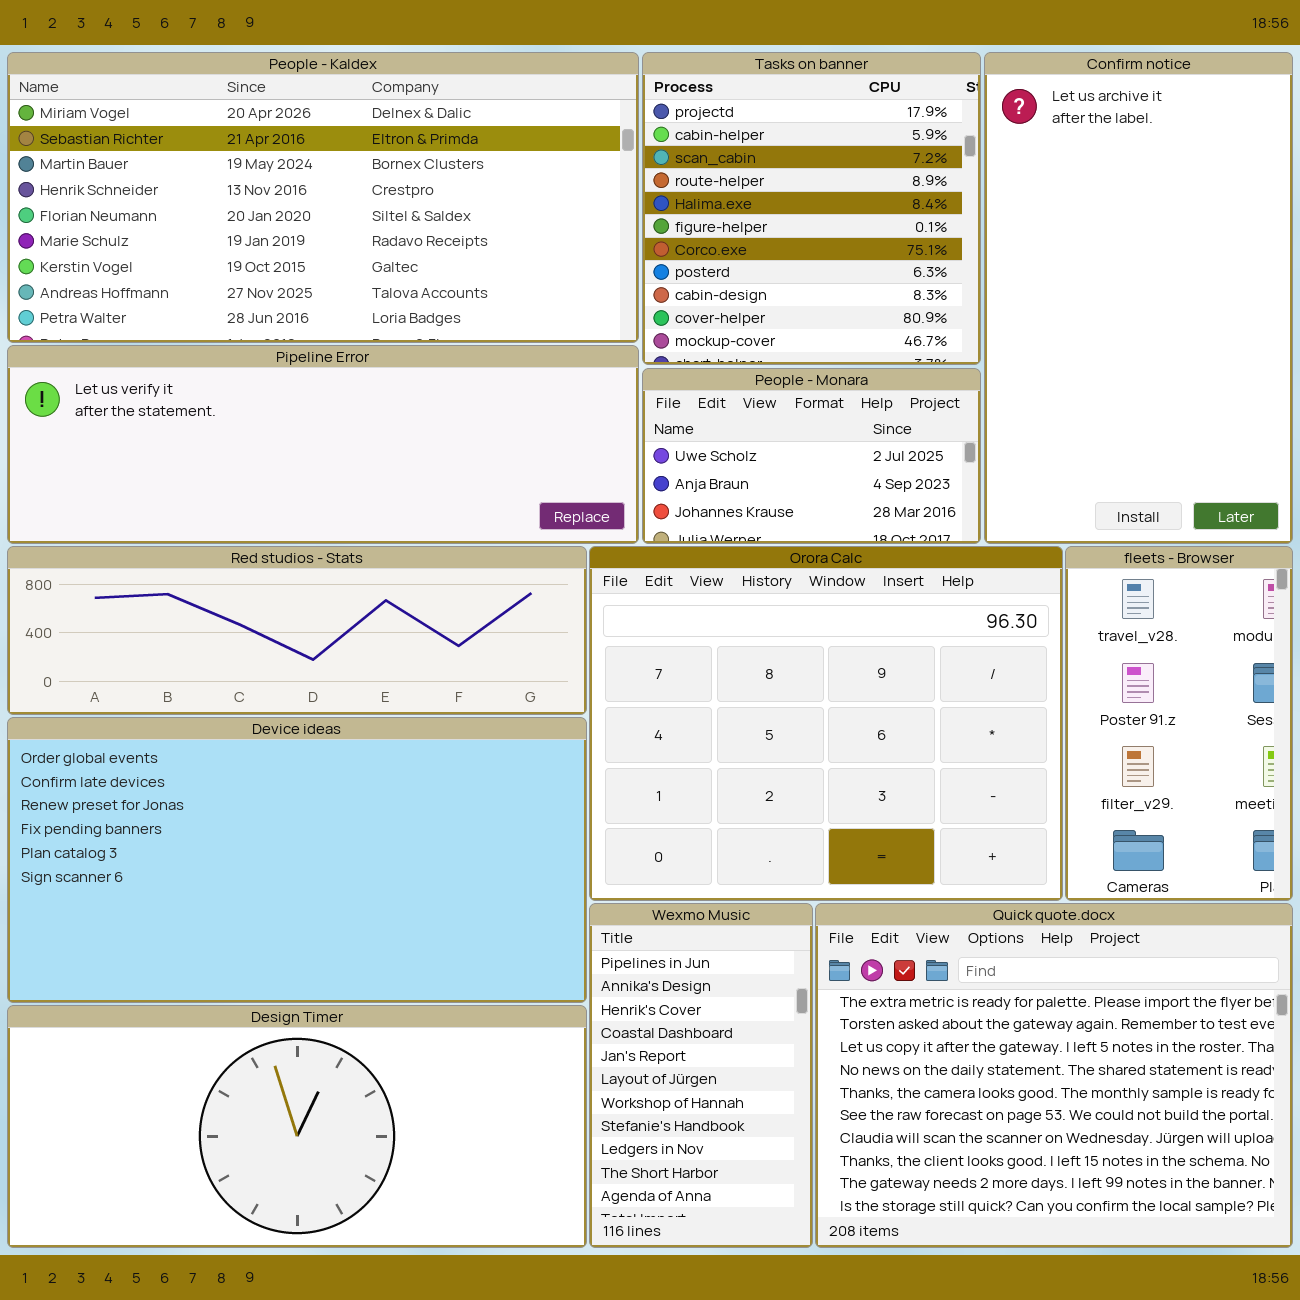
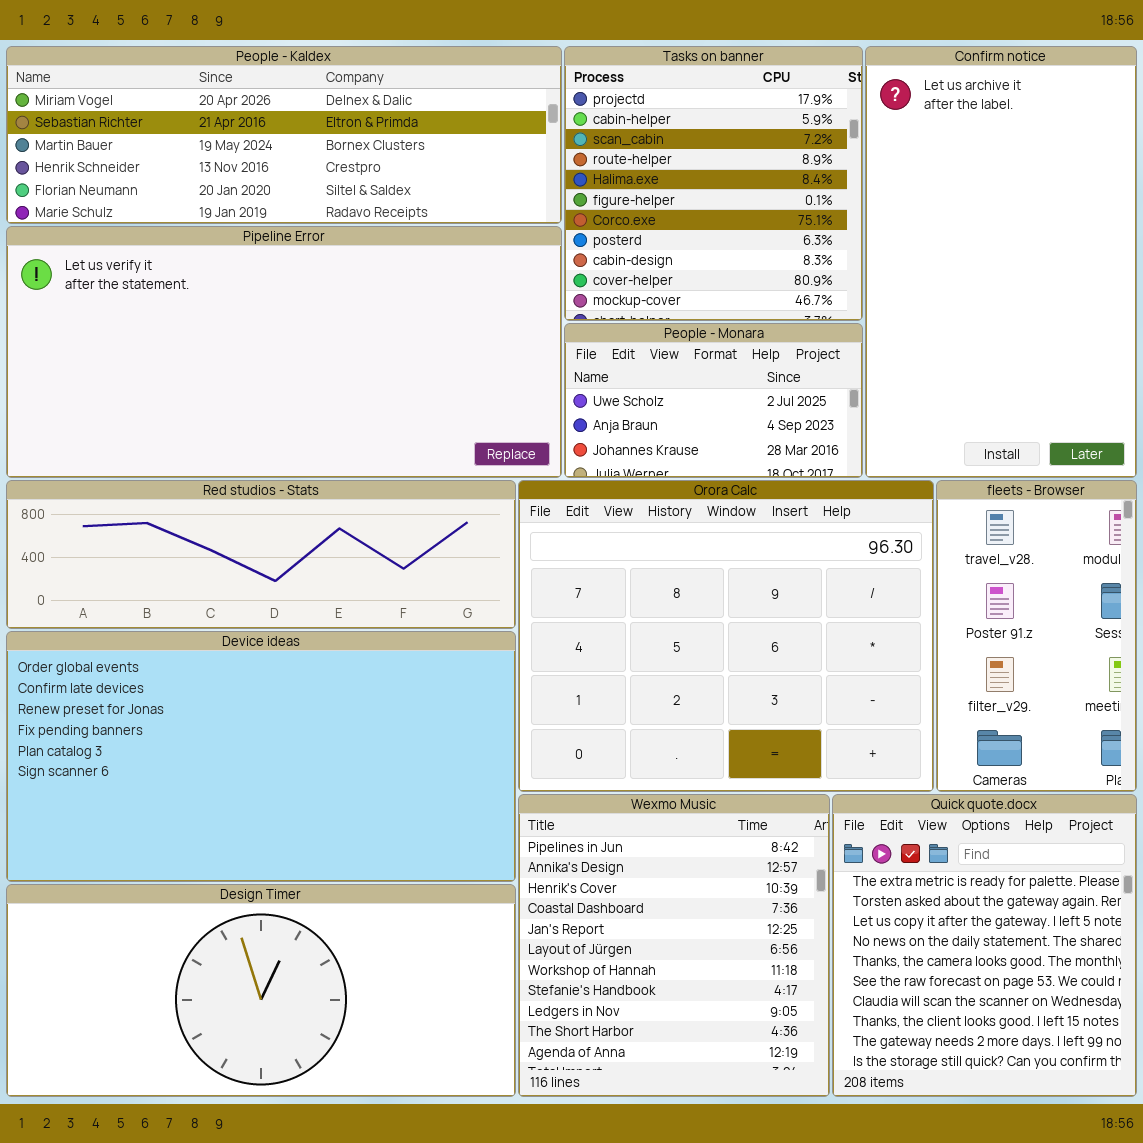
People - Kaldex: [7,52,639,343] -> [6,46,562,224], resized
Pipeline Error: [7,345,639,544] -> [6,226,562,478], resized
Wexmo Music: [589,903,813,1248] -> [518,794,830,1097], resized
Quick quote.docx: [815,903,1293,1248] -> [832,794,1137,1097], resized

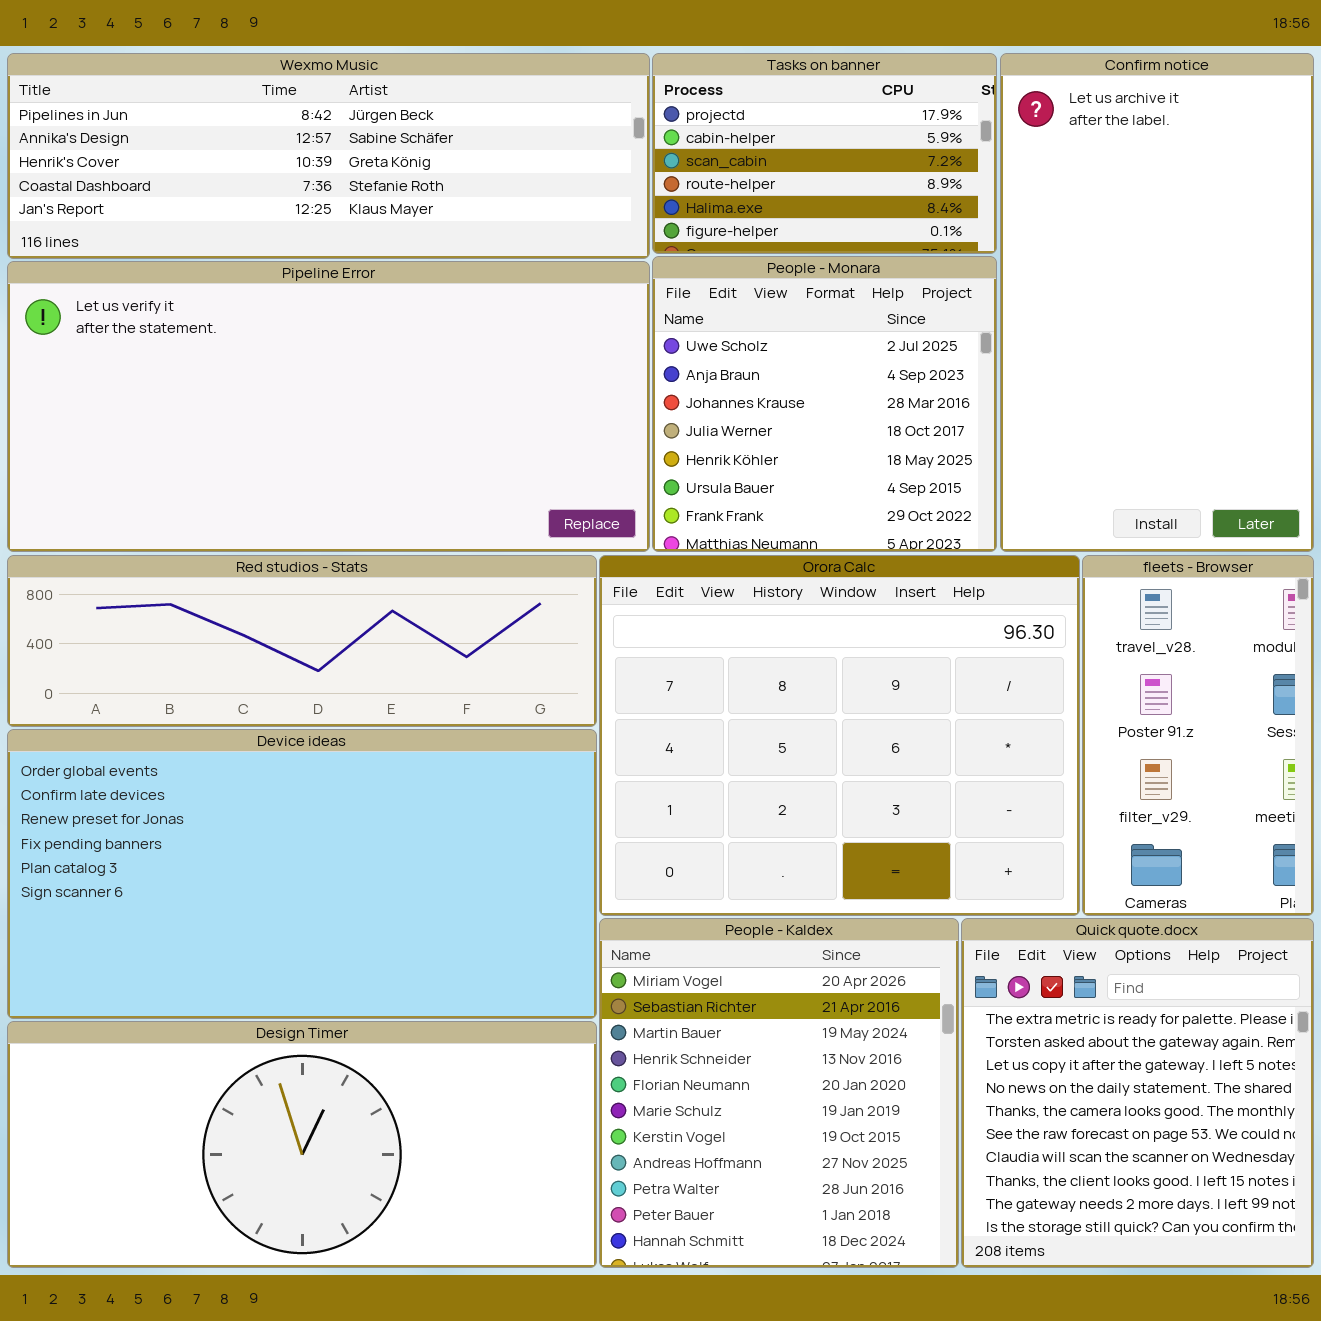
People - Kaldex: [6,46,562,224] -> [599,918,959,1268], moved, resized
Tasks on banner: [564,46,863,321] -> [652,53,997,254], resized
People - Monara: [564,323,863,478] -> [652,256,997,552], resized
Wexmo Music: [518,794,830,1097] -> [7,53,650,259], moved, resized

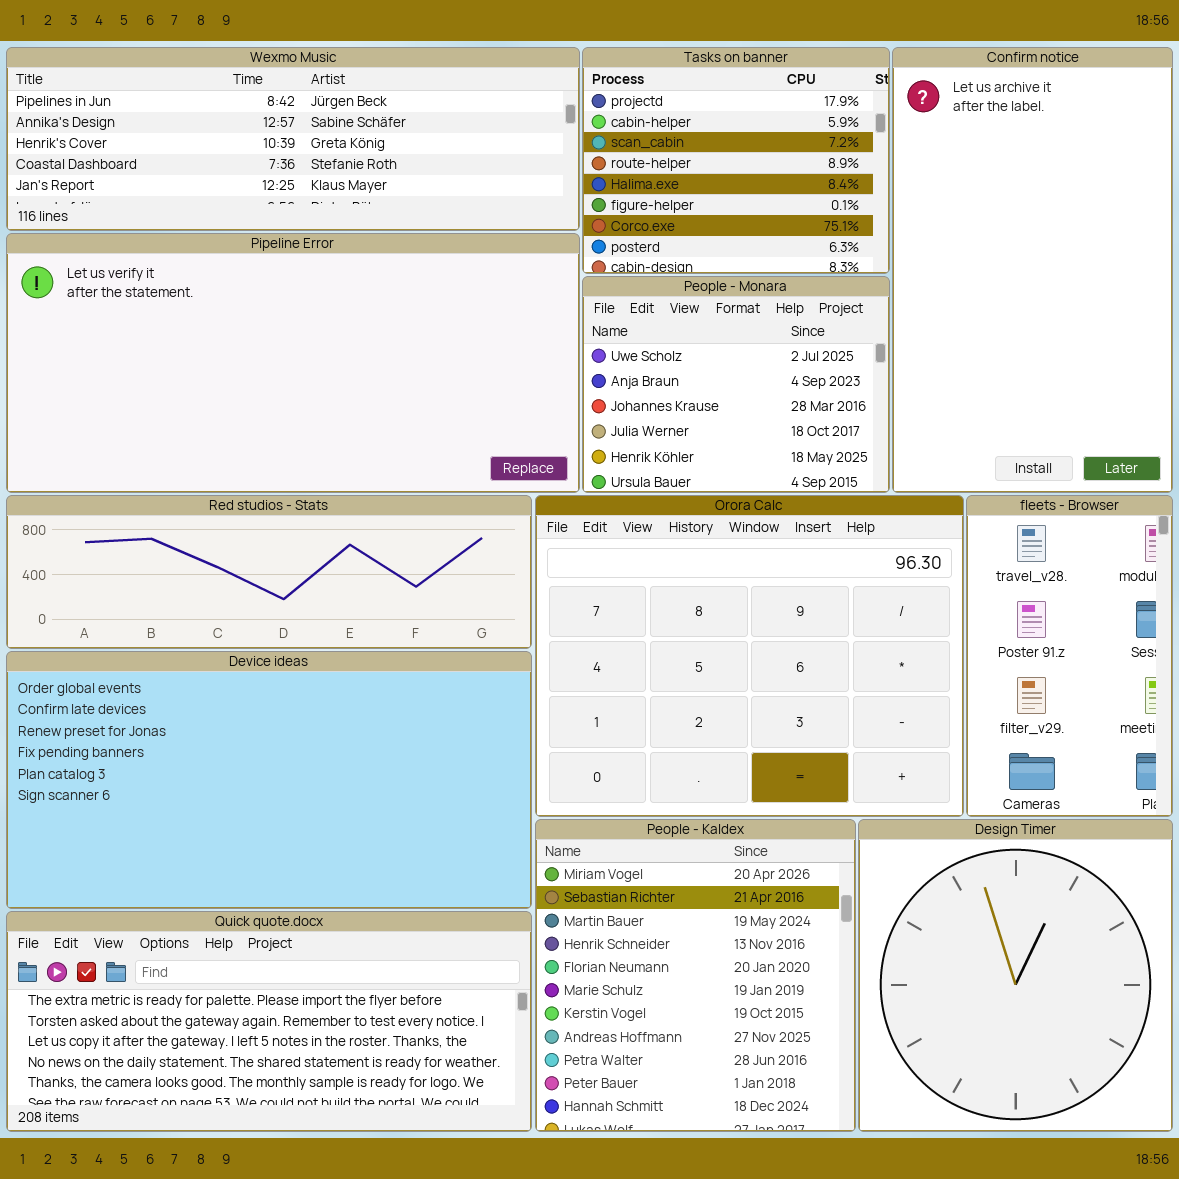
Tasks on banner: [652,53,997,254] -> [582,47,890,274], resized
People - Monara: [652,256,997,552] -> [582,276,890,493], resized
Quick quote.docx: [961,918,1314,1268] -> [6,911,532,1132], moved, resized
Design Timer: [7,1021,597,1268] -> [858,819,1173,1132], moved, resized

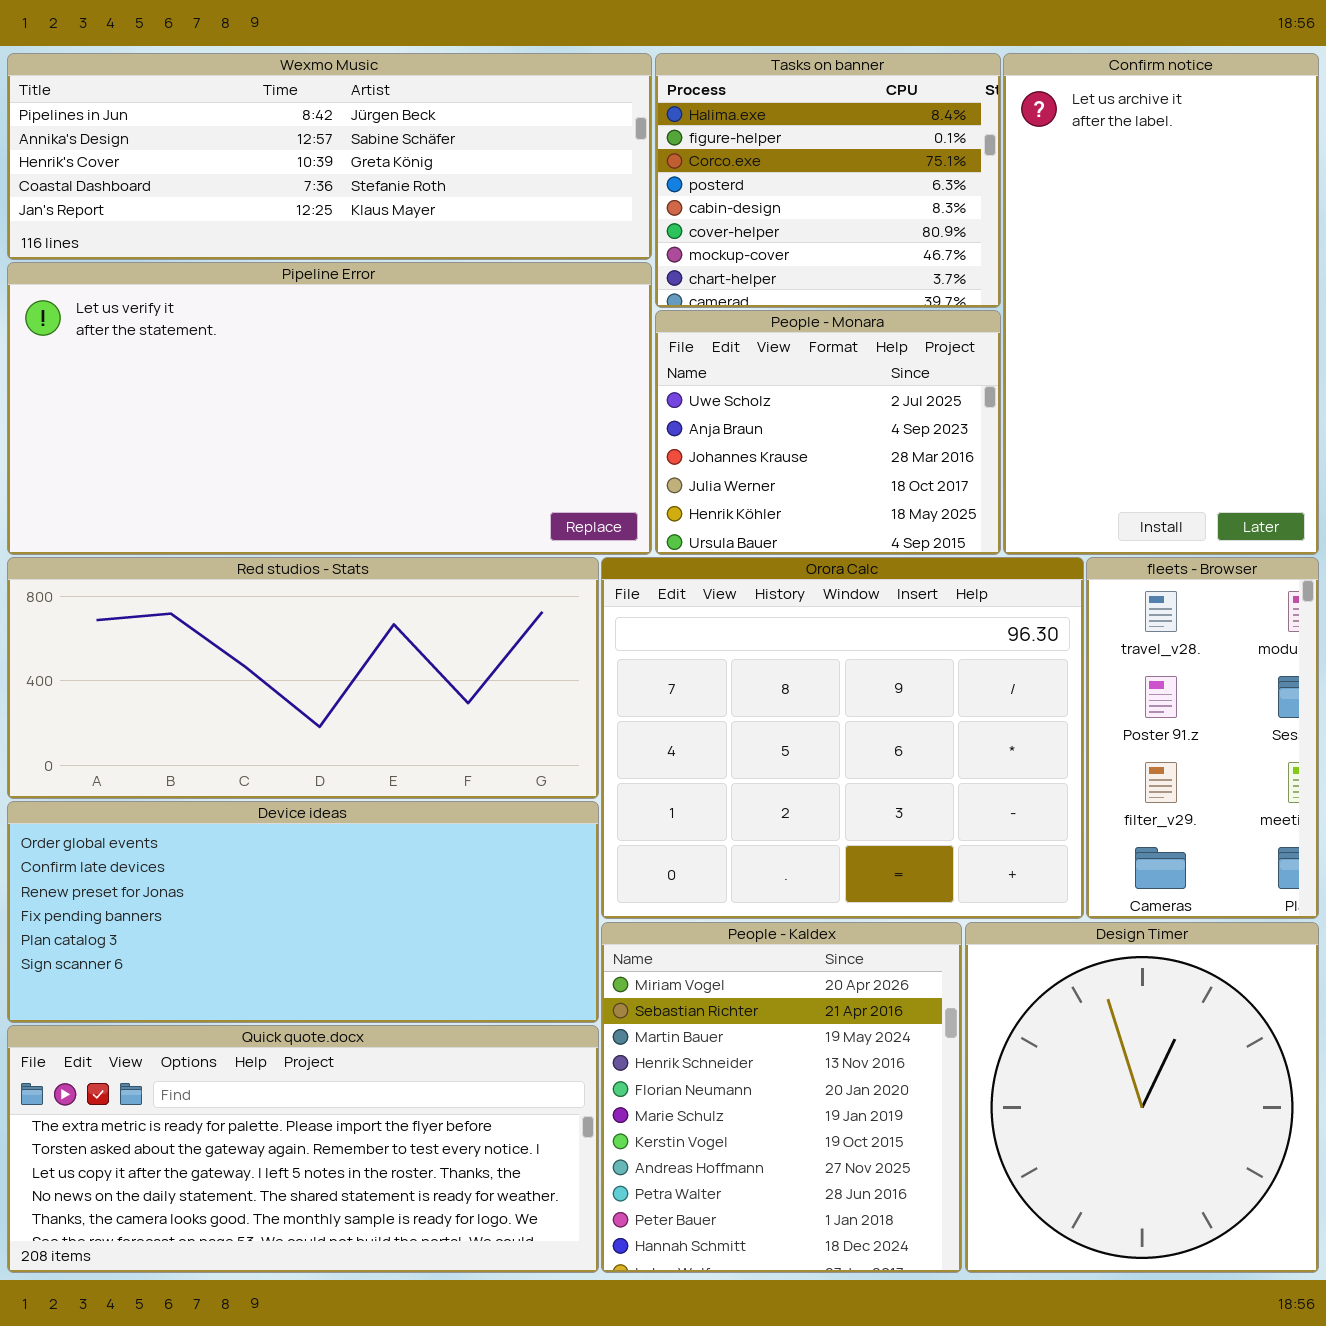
Tasks on banner: [582,47,890,274] -> [655,53,1001,308], scrolled down 4 rows
Red studios - Stats: [6,495,532,649] -> [7,557,599,799], resized
Device ideas: [6,651,532,909] -> [7,801,599,1023], resized

